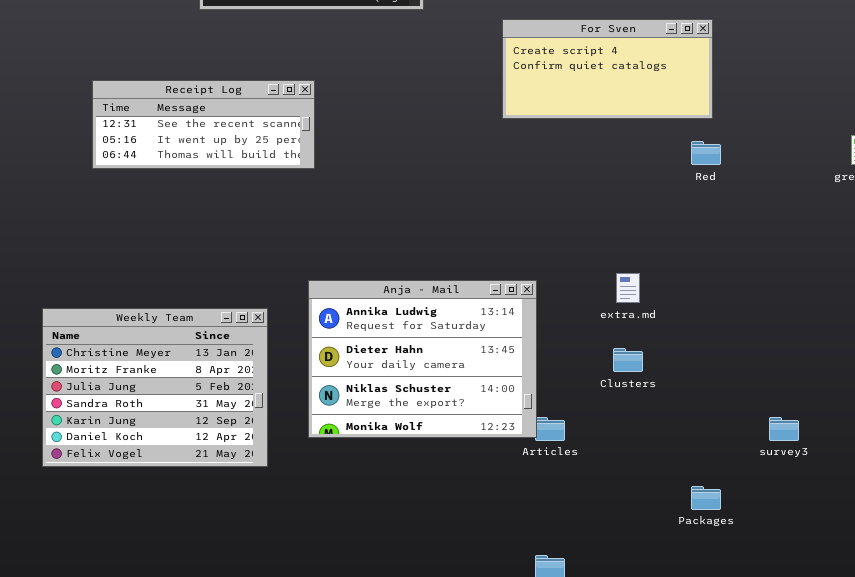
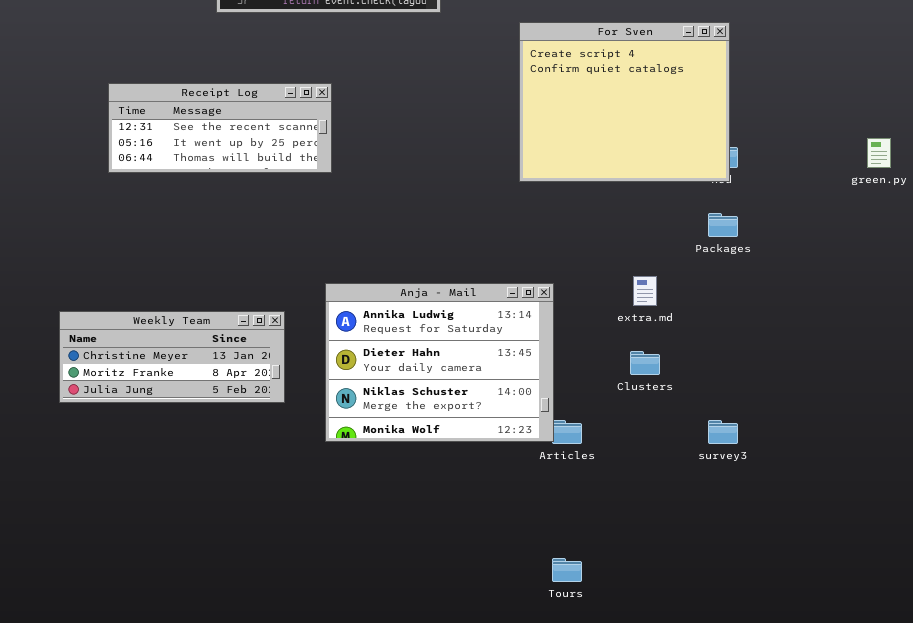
For Sven: [502,19,713,119] -> [519,22,730,182], resized
Weekly Team: [42,308,268,467] -> [59,311,285,403], resized
survey3: [769,417,799,441] -> [708,420,738,444], moved
Packages: [691,486,721,510] -> [708,213,738,237], moved

